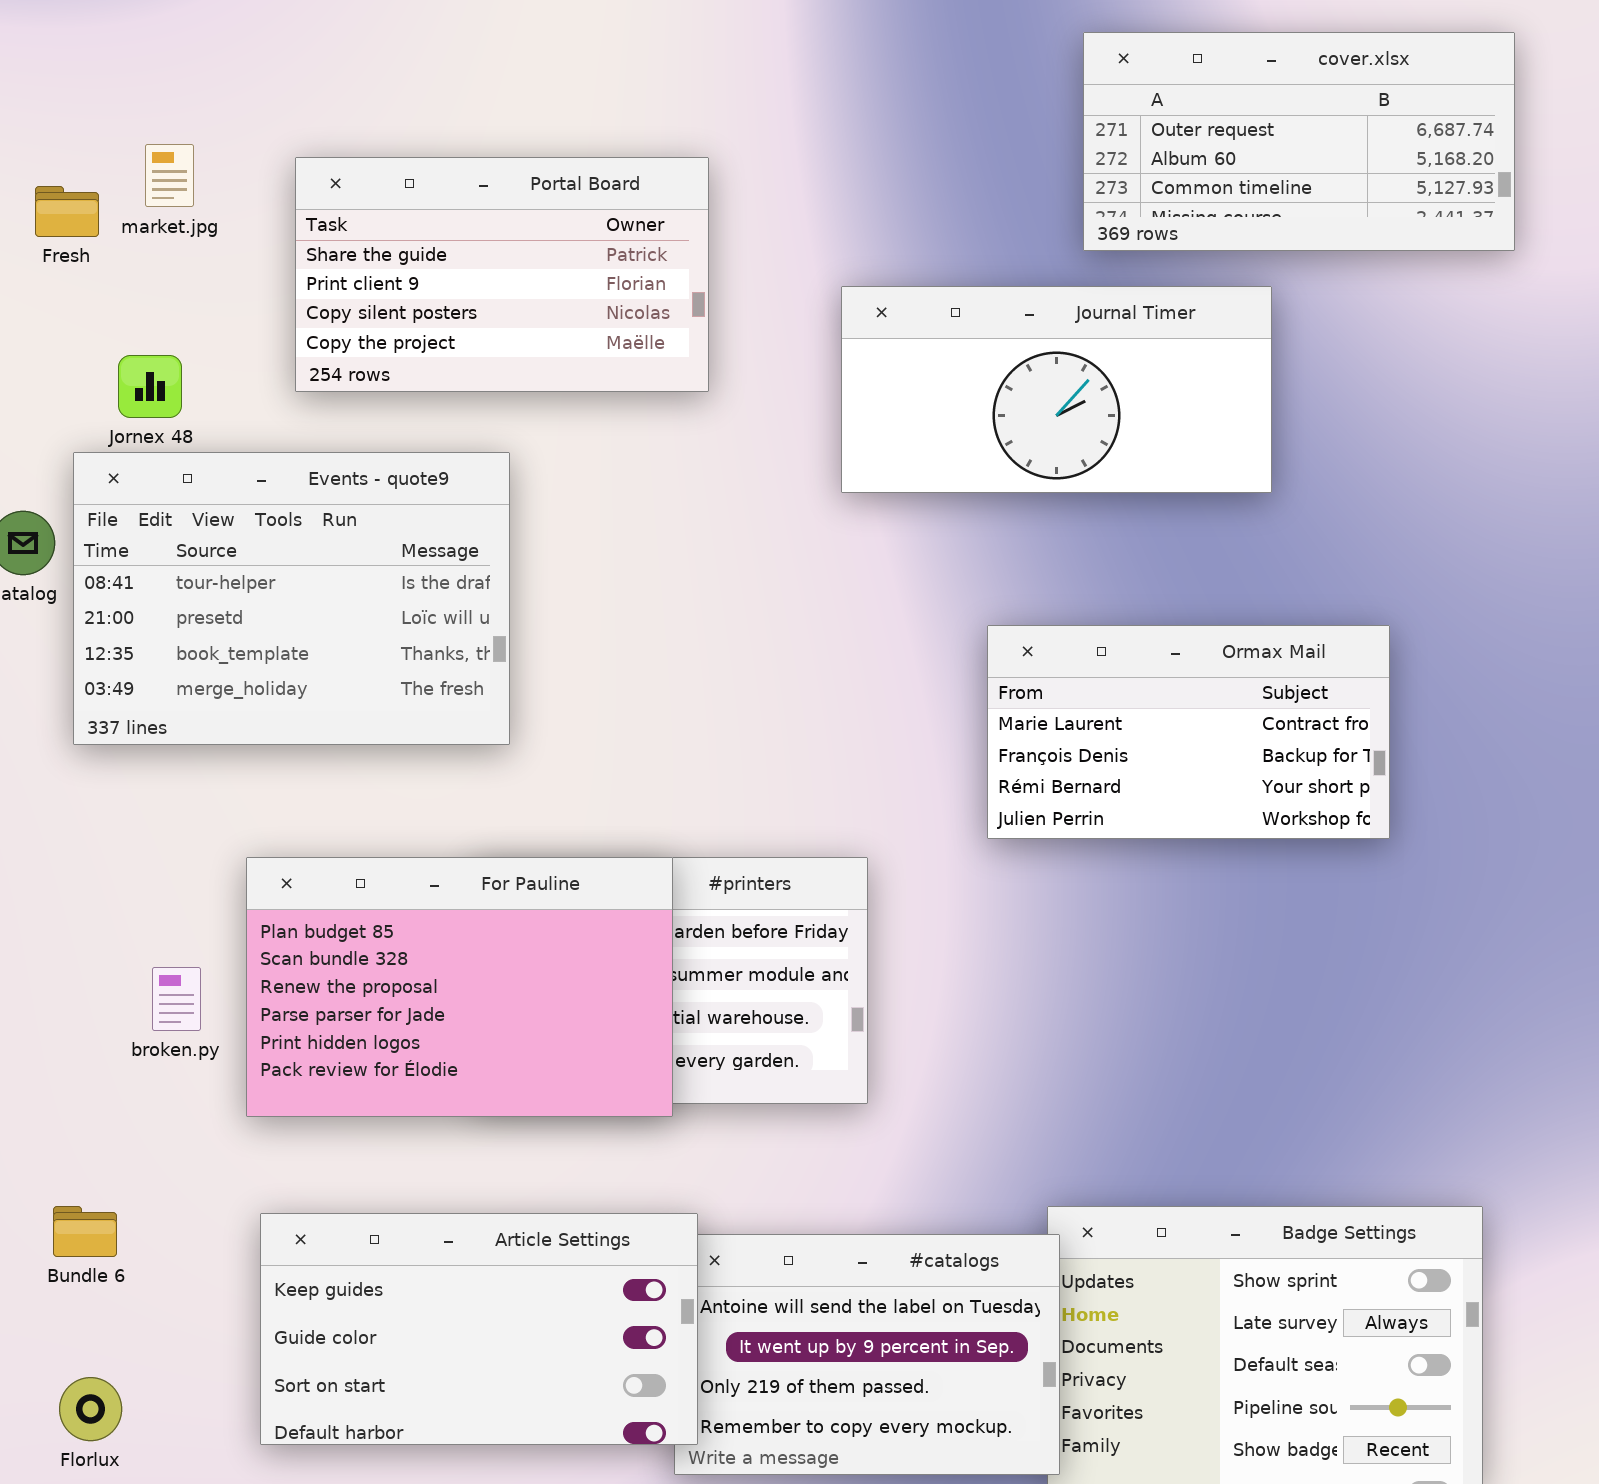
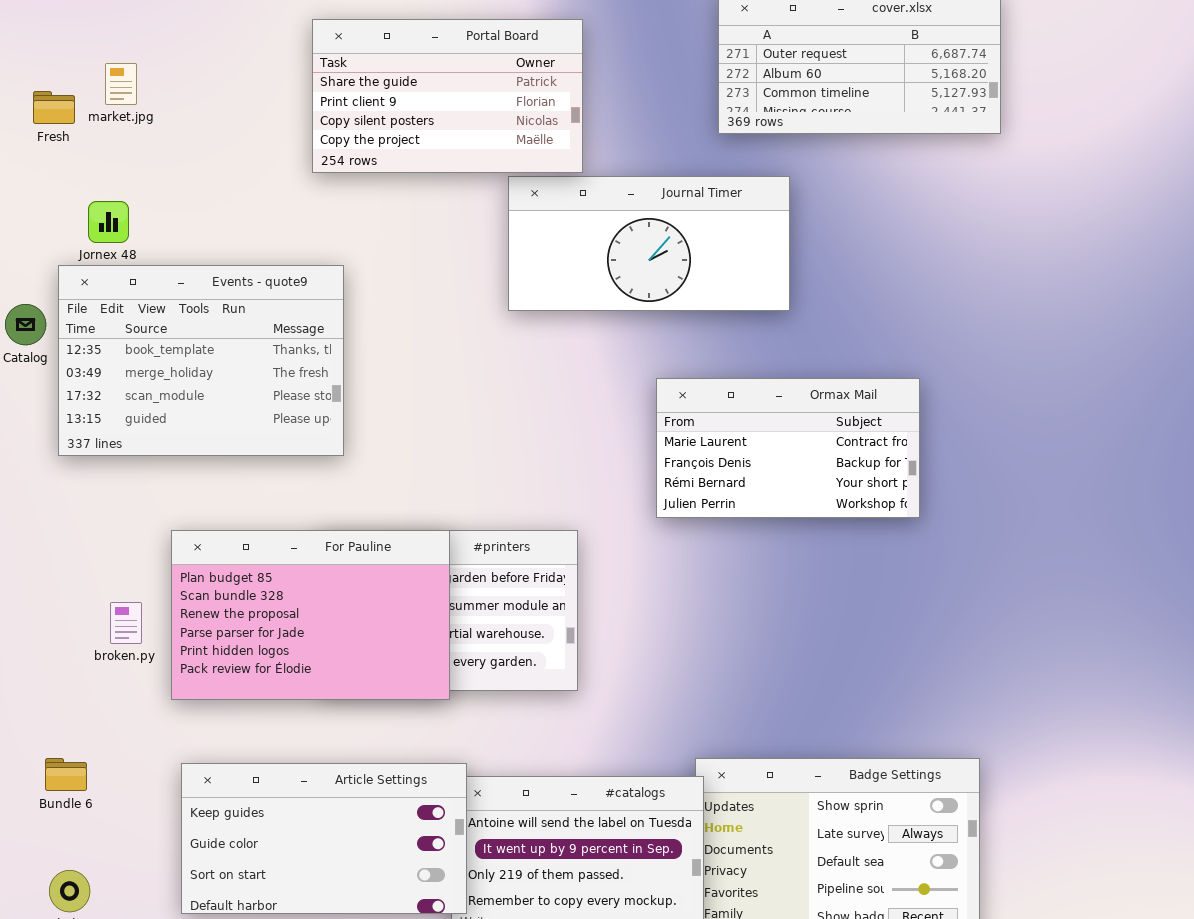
Portal Board: [295,157,709,392] -> [312,19,583,173], moved
Journal Timer: [841,286,1272,493] -> [508,176,790,311], moved
Events - quote9: [73,452,510,745] -> [58,265,344,456], scrolled down 2 rows

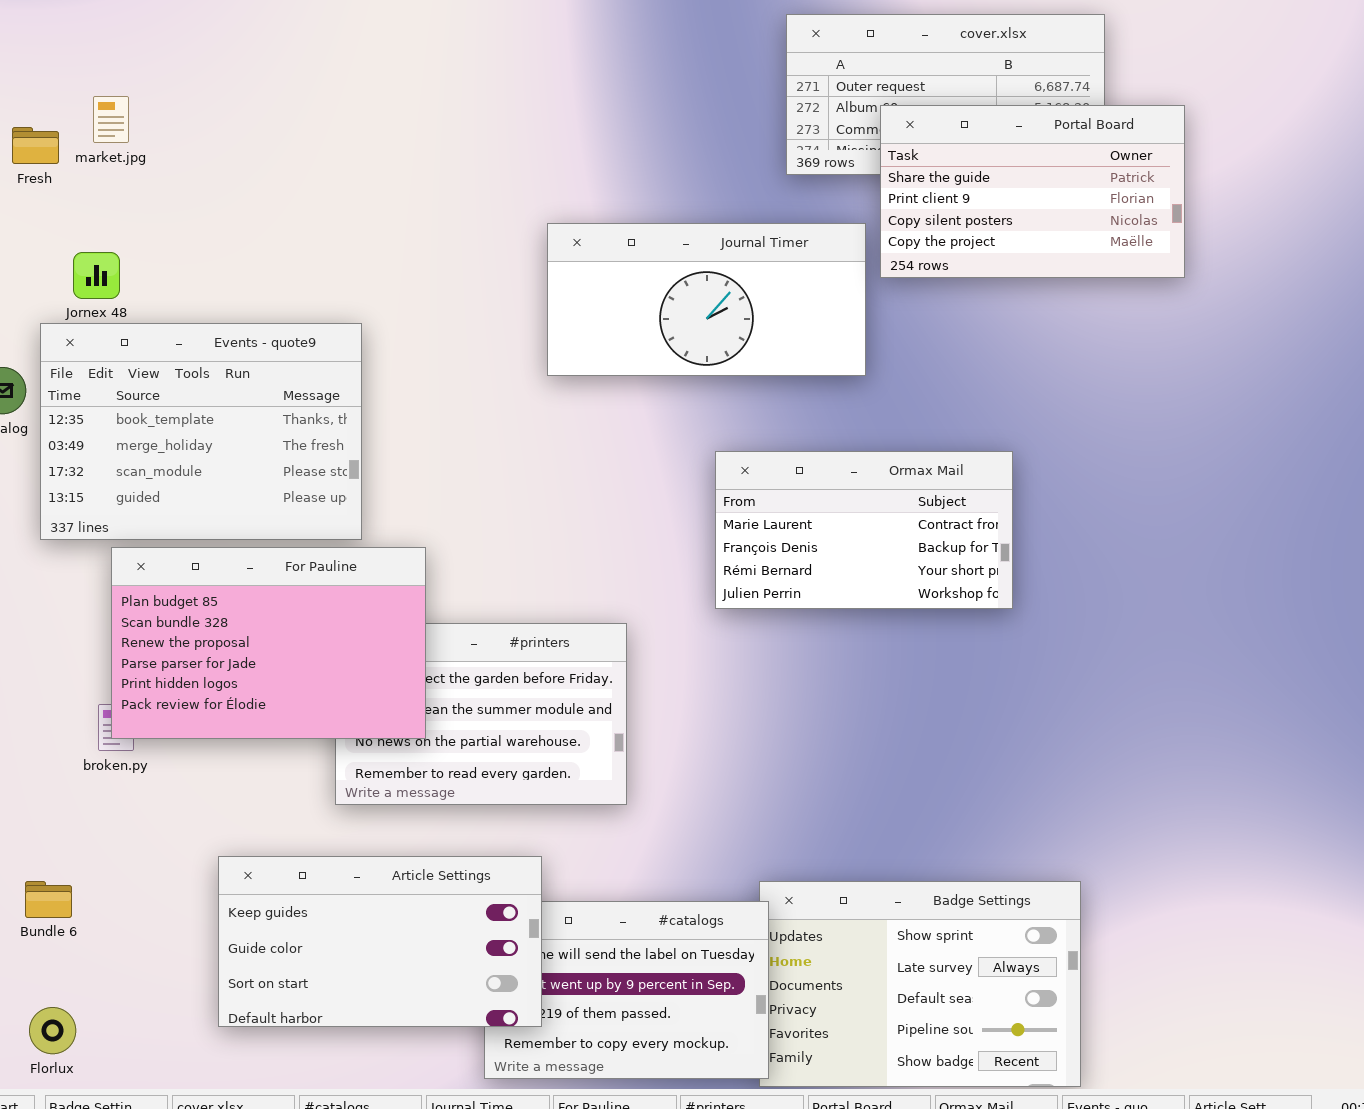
Portal Board: [312,19,583,173] -> [880,105,1185,278], moved
For Pauline: [171,530,450,700] -> [111,547,426,739], moved
Article Settings: [181,763,467,914] -> [218,856,542,1027], moved

